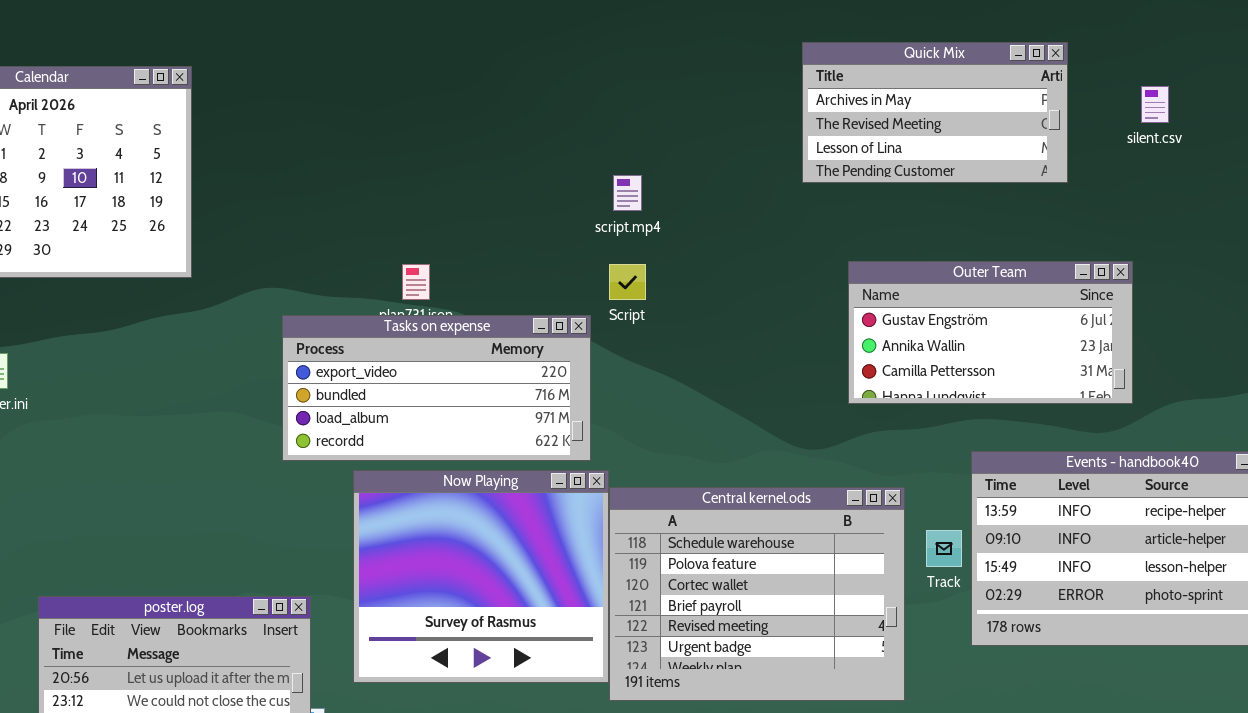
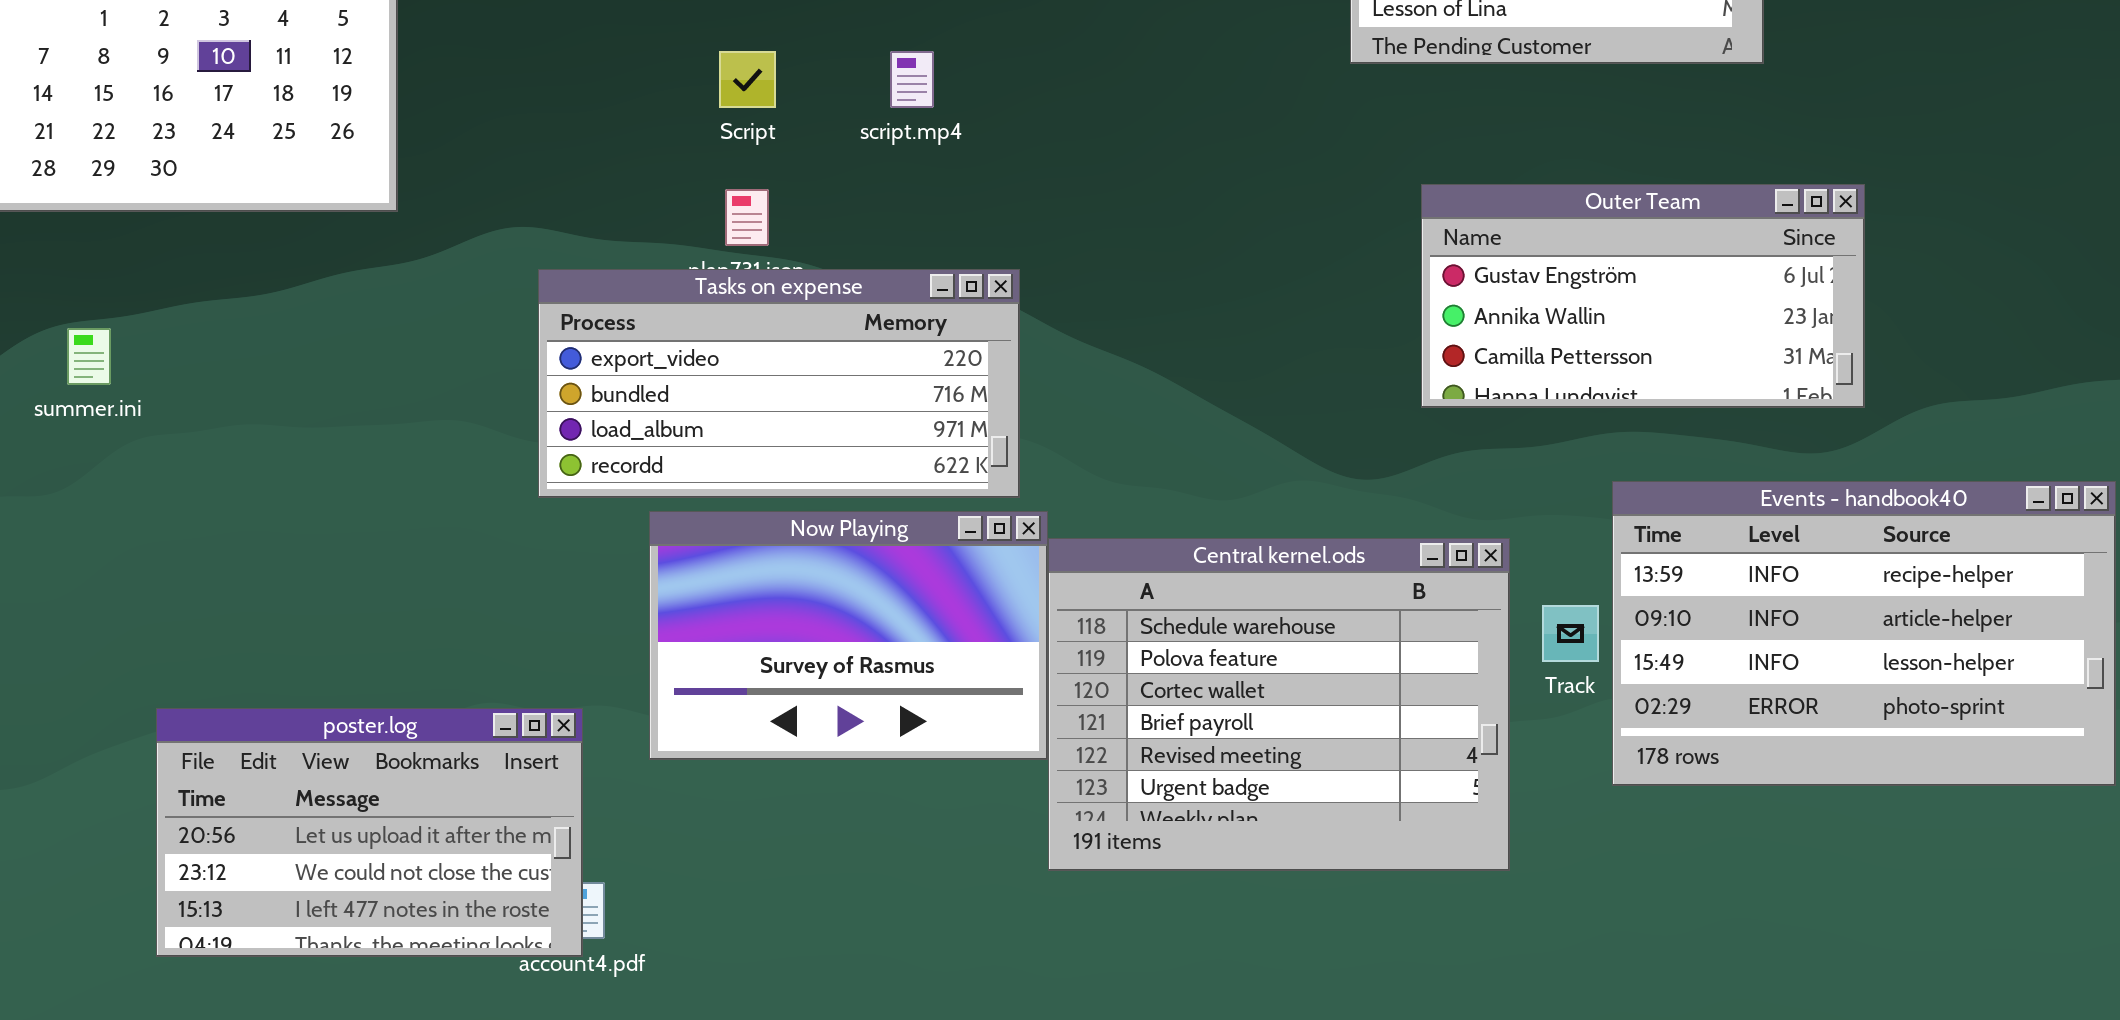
script.mp4: [613,175,642,211] -> [890,51,934,108], moved
Script: [609,264,646,300] -> [719,51,776,108], moved
Now Playing: [353,470,609,683] -> [649,511,1048,760], resized

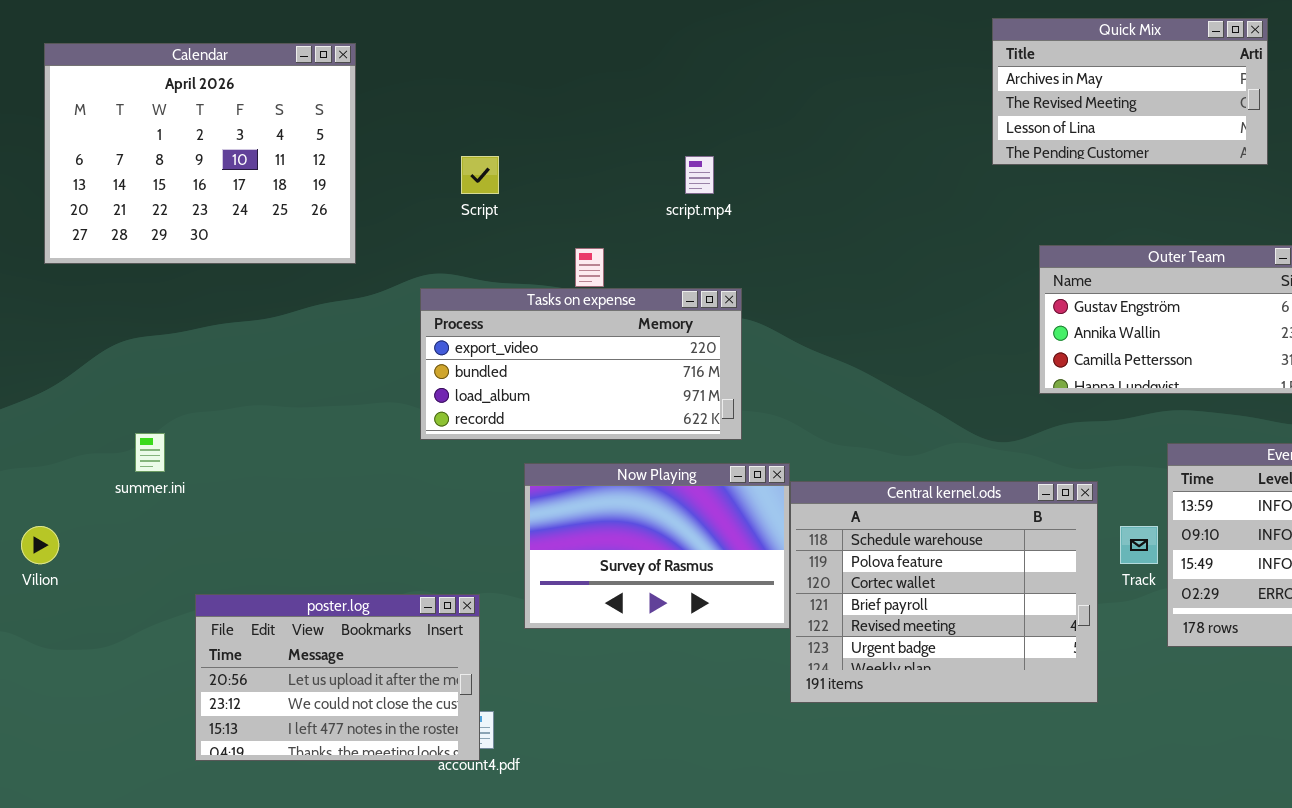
Script: [719,51,776,108] -> [461,156,499,194], moved
Tasks on expense: [538,269,1020,498] -> [420,288,742,440], moved
summer.ini: [67,328,111,385] -> [135,433,165,472], moved

